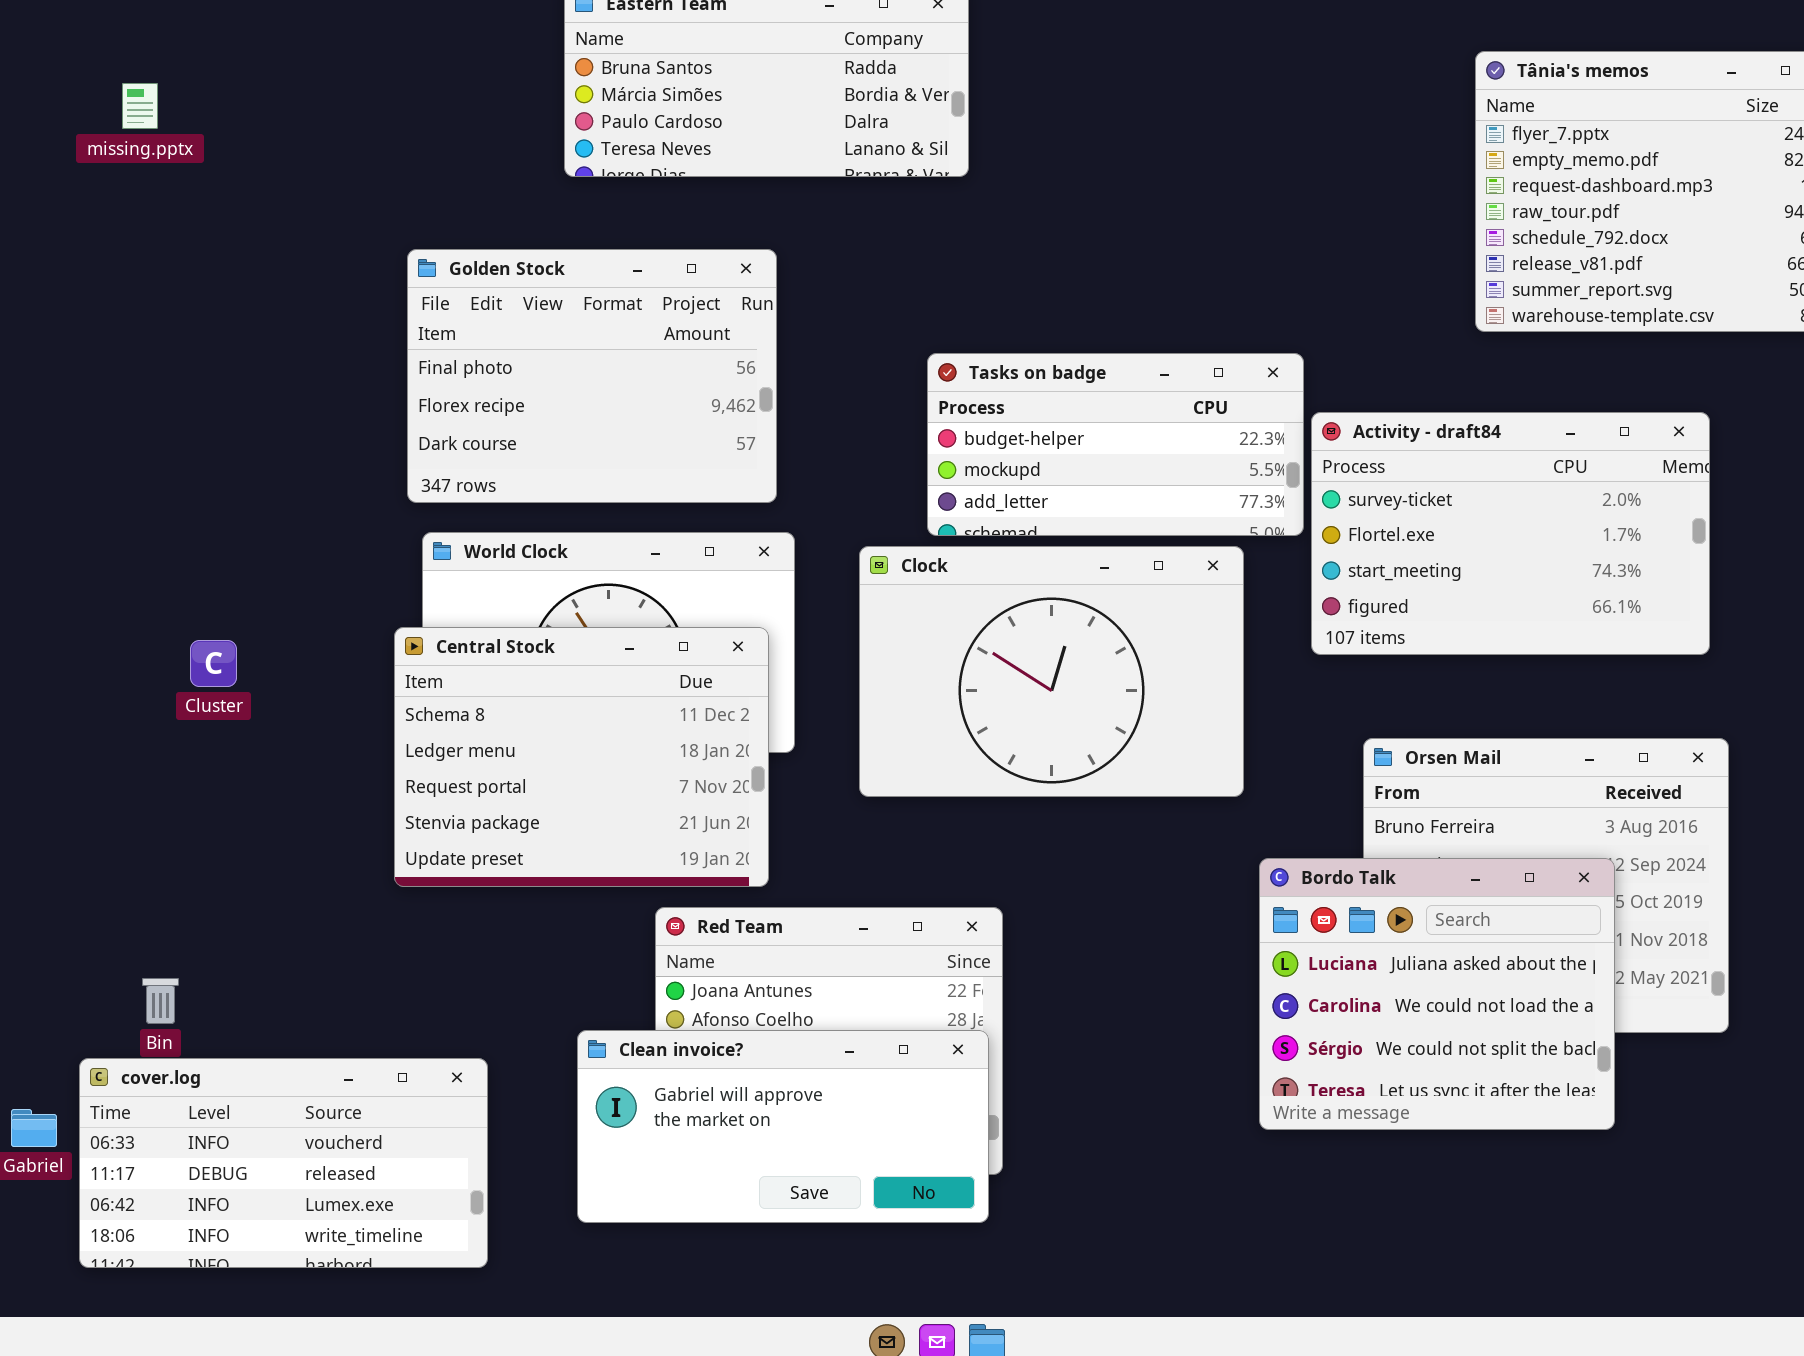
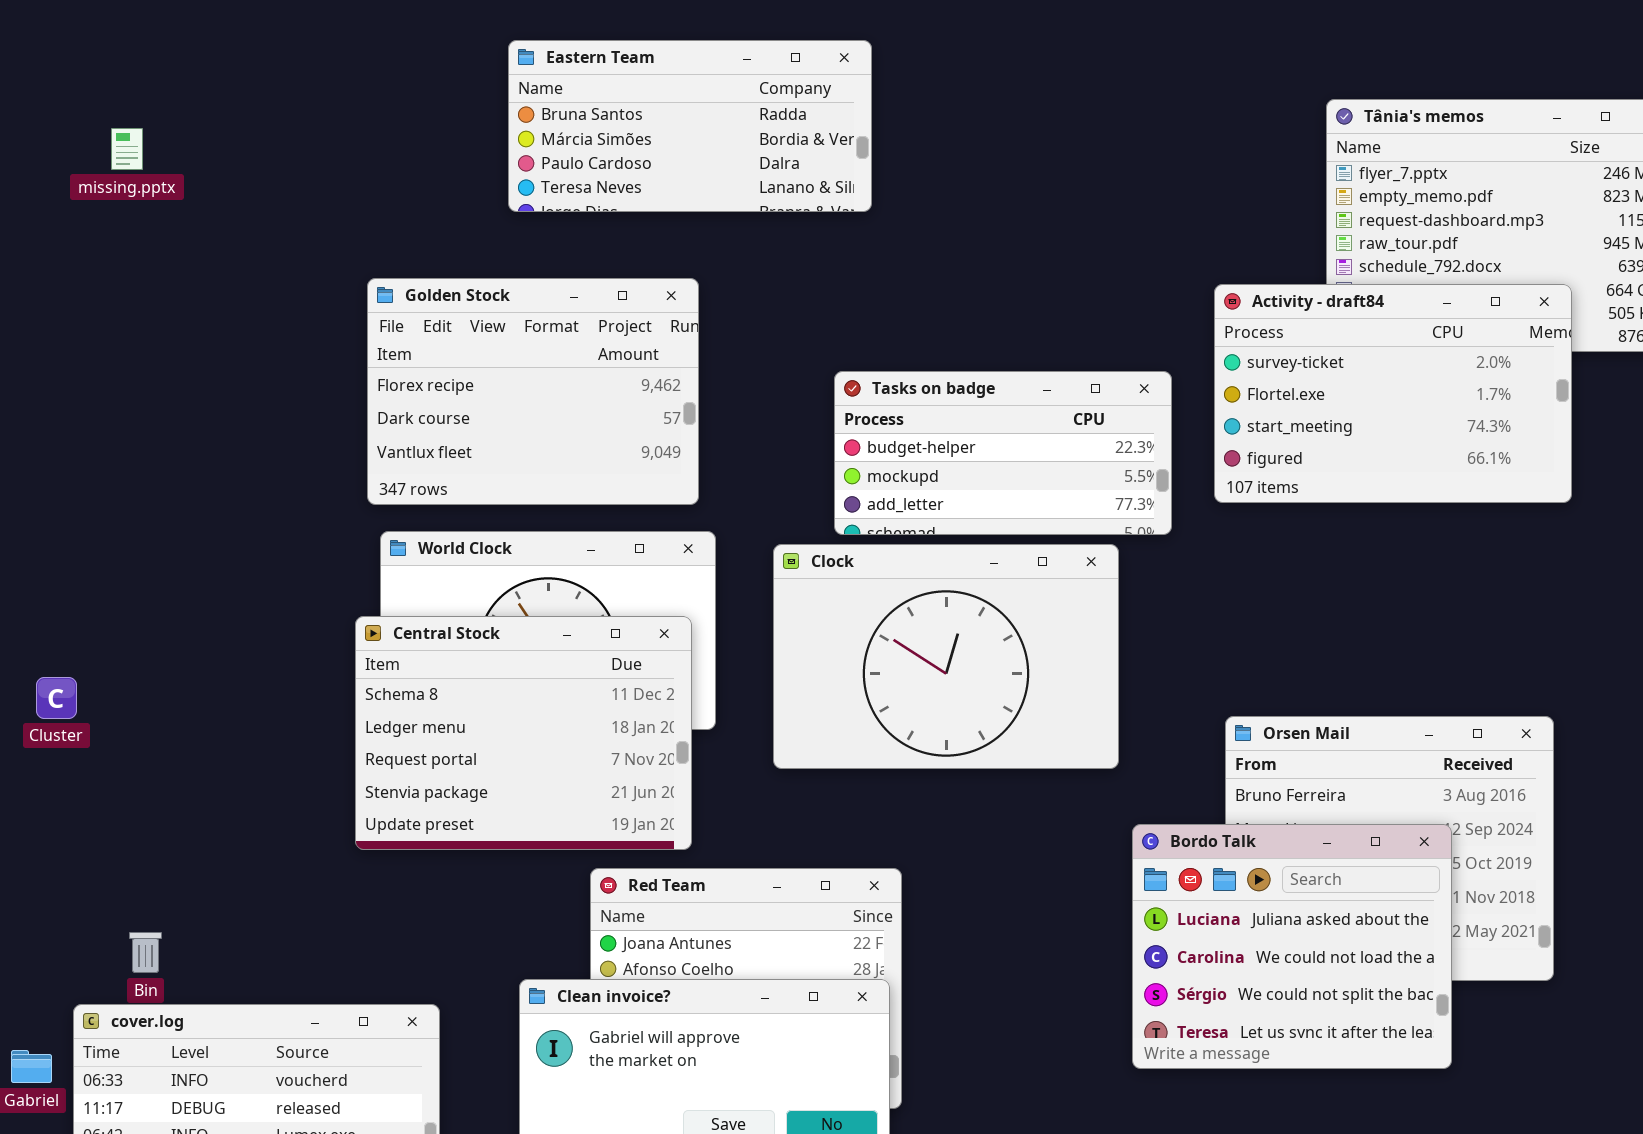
Golden Stock: [407,249,777,503] -> [367,278,699,505], scrolled down 1 row
Activity - draft84: [1311,412,1710,655] -> [1214,284,1572,503], moved
Cluster: [190,640,237,687] -> [36,677,77,719], moved

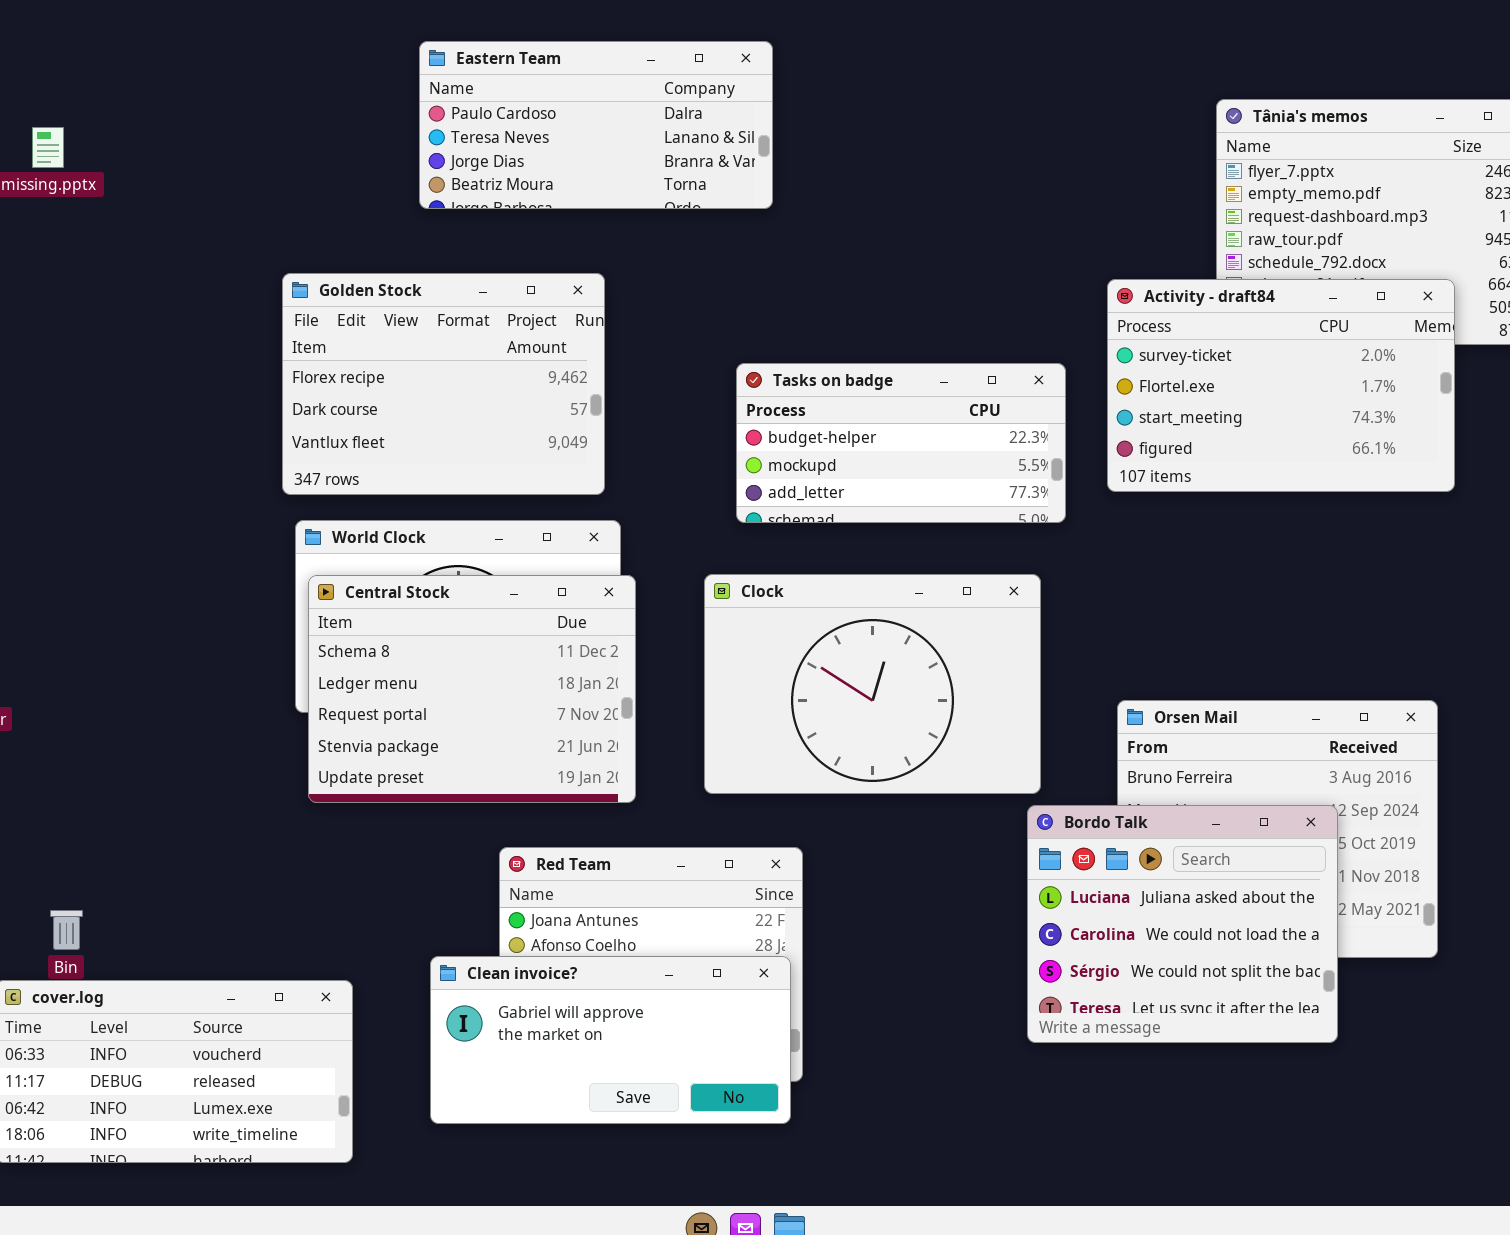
Eastern Team: [508,40,872,212] -> [419,41,773,209], scrolled down 2 rows
Clock: [773,544,1119,769] -> [704,574,1041,794], moved
Central Stock: [355,616,692,850] -> [308,575,636,803], moved

